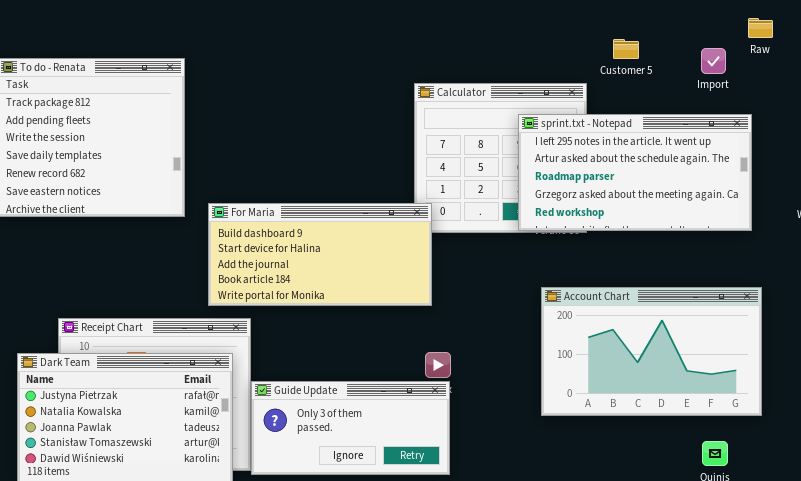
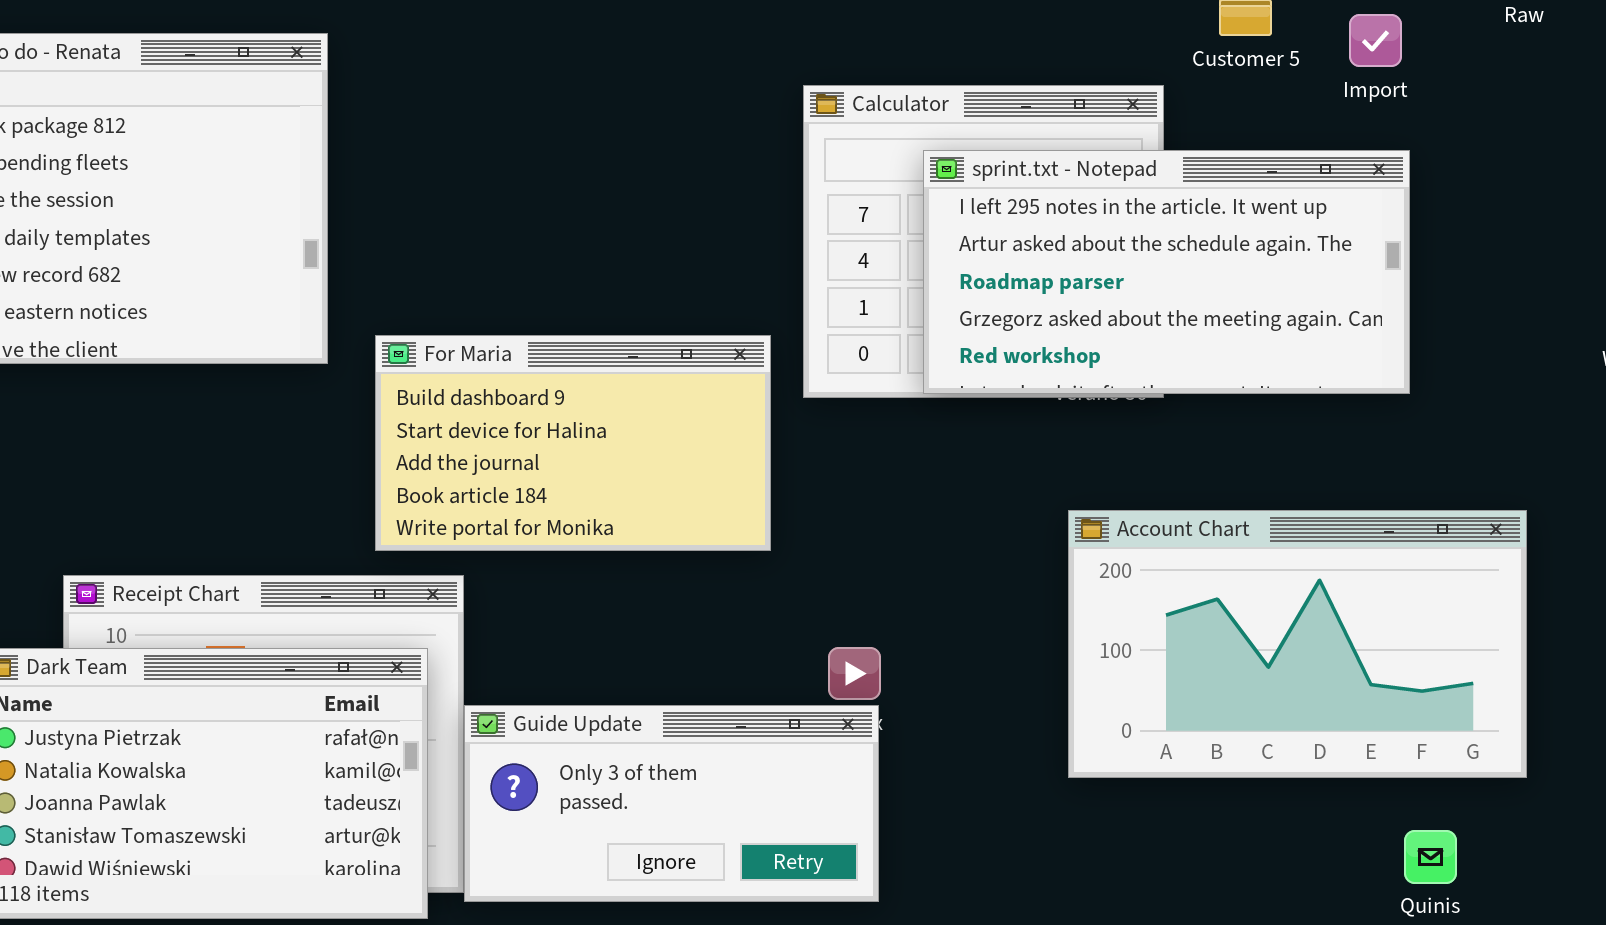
Import: [701,48,726,74] -> [1349,14,1402,67], moved
sprint.txt - Notepad: [518,114,752,231] -> [923,150,1410,394], moved
For Maria: [208,203,432,306] -> [375,335,771,551], resized

